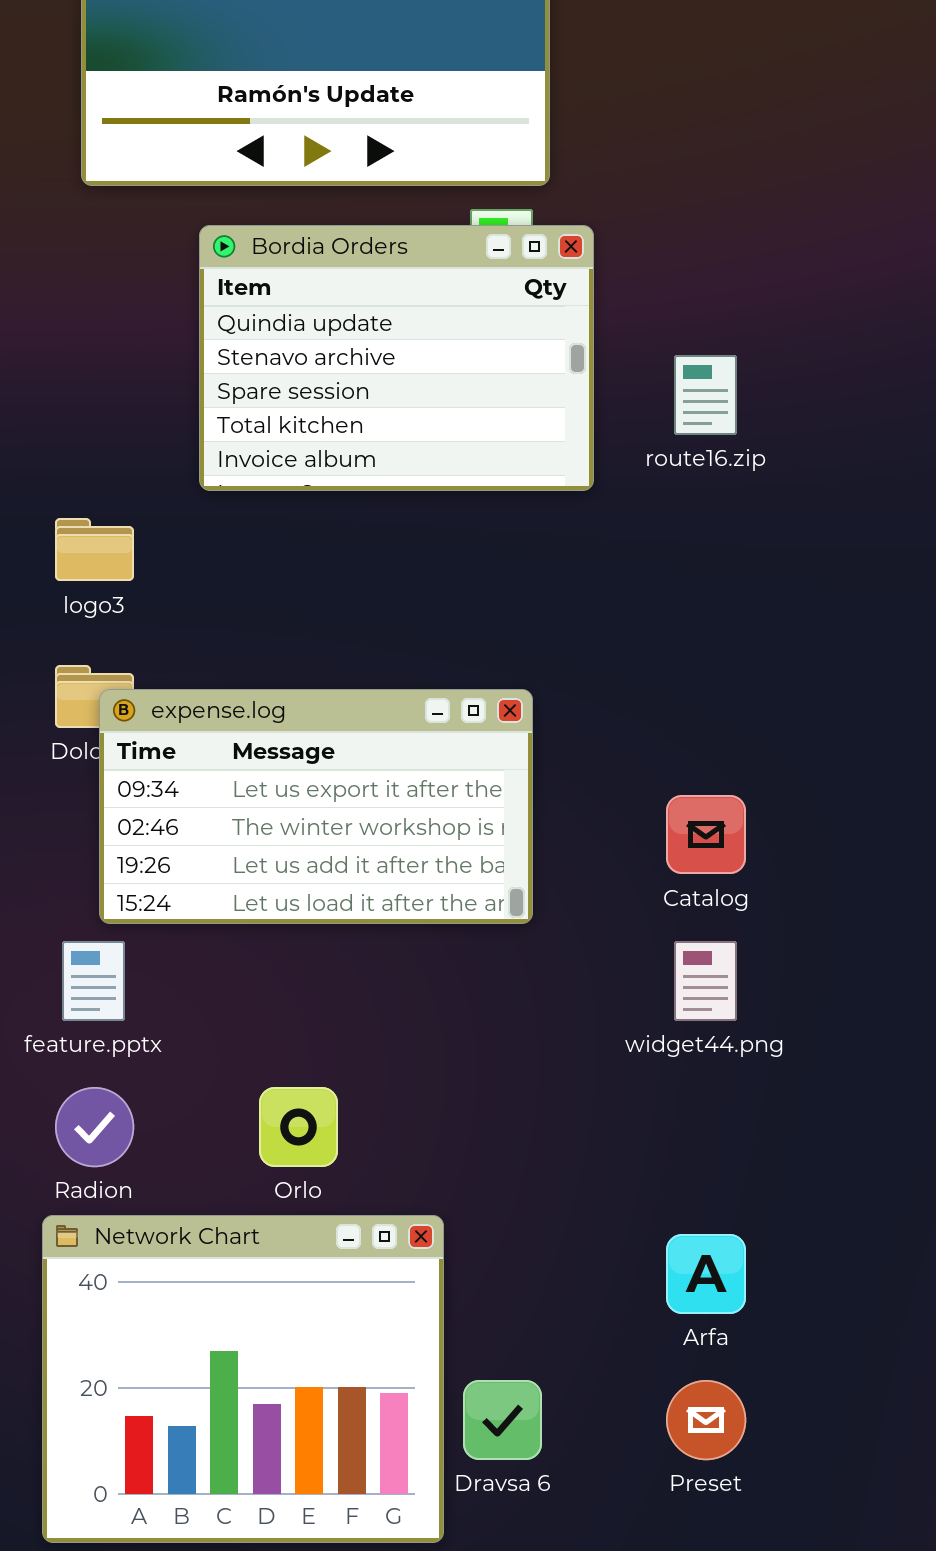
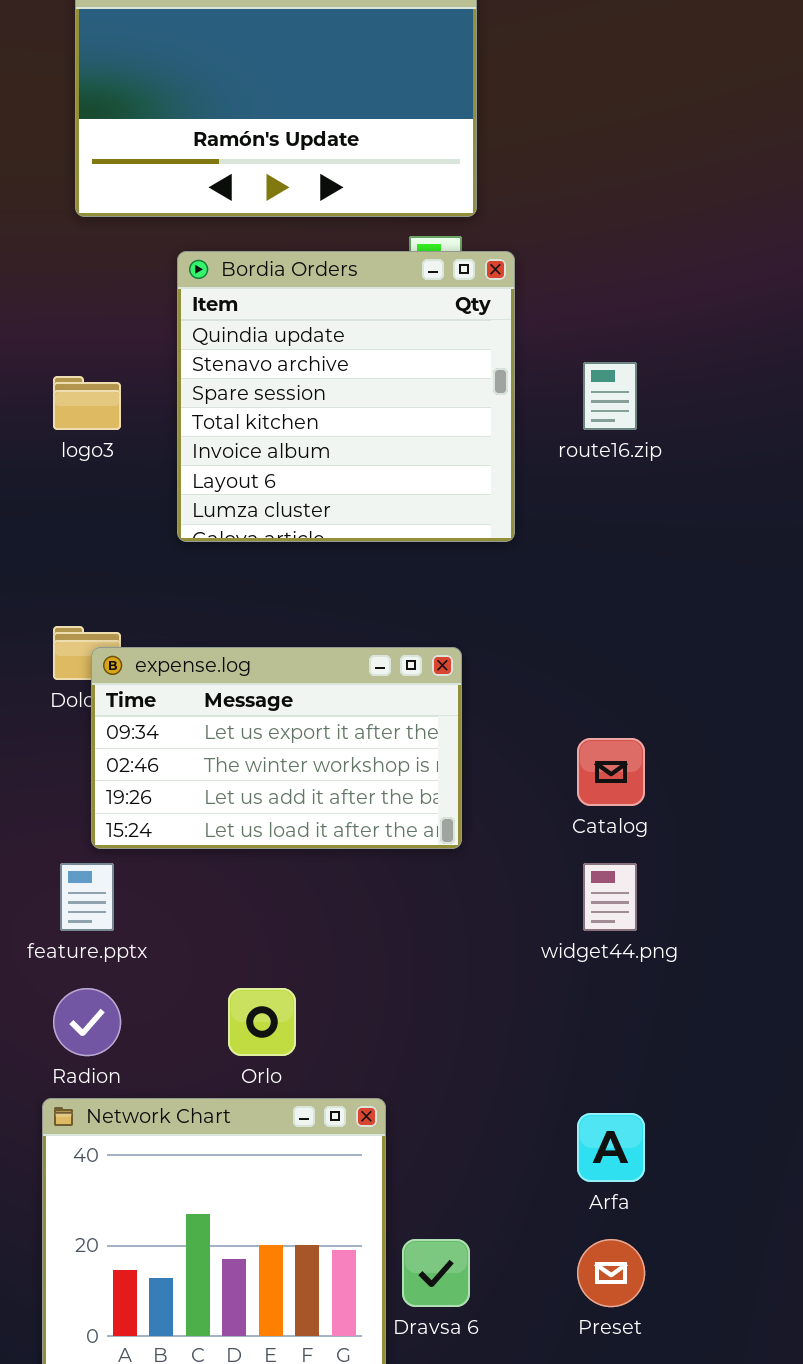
Bordia Orders: [199,225,594,491] -> [177,251,515,542], resized
logo3: [55,518,134,581] -> [53,376,121,430], moved

